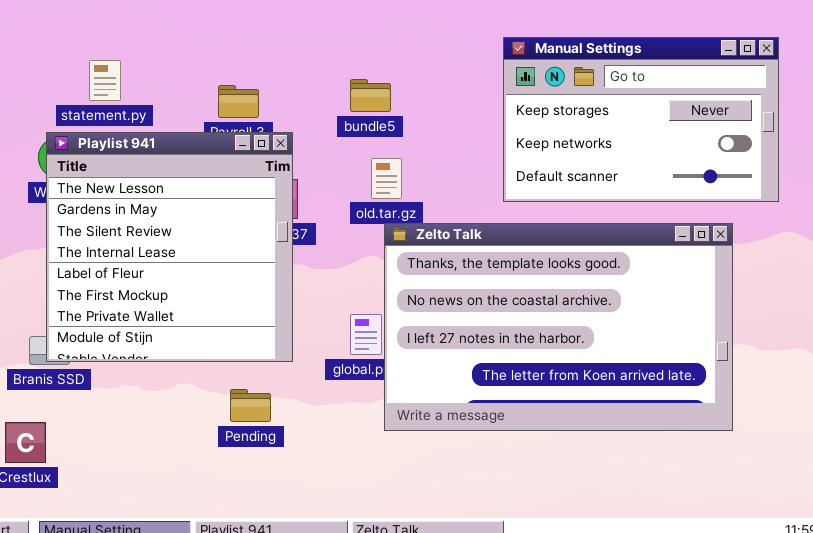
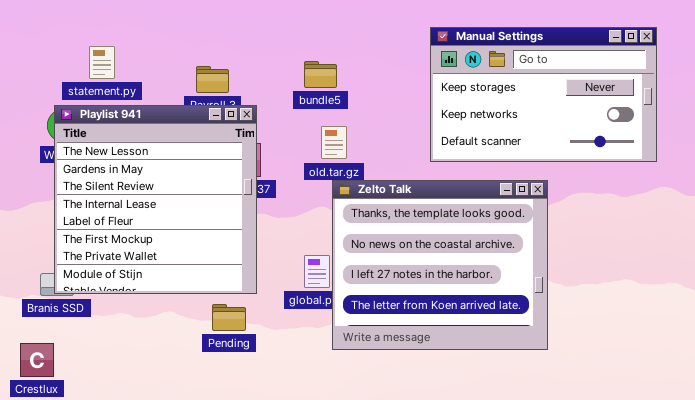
Zelto Talk: [384,223,733,431] -> [332,180,548,350], resized
Pending: [230,389,271,422] -> [212,304,246,331], moved

